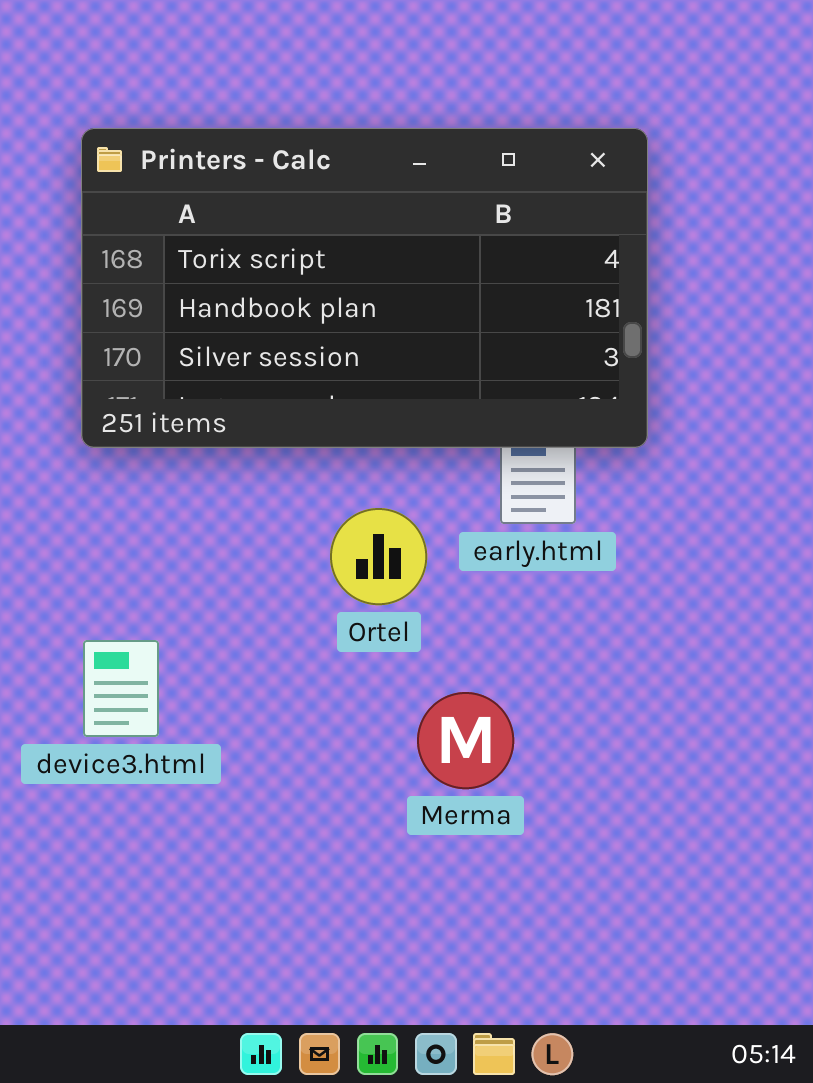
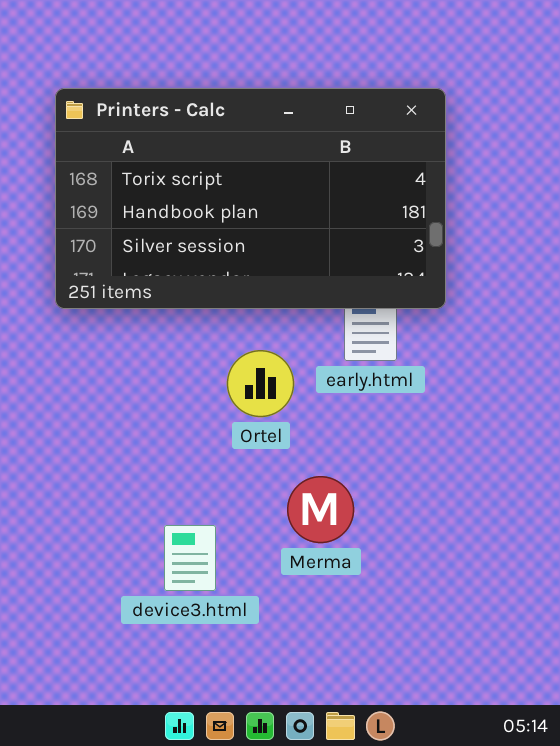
device3.html: [83,640,159,737] -> [164,525,216,591], moved

